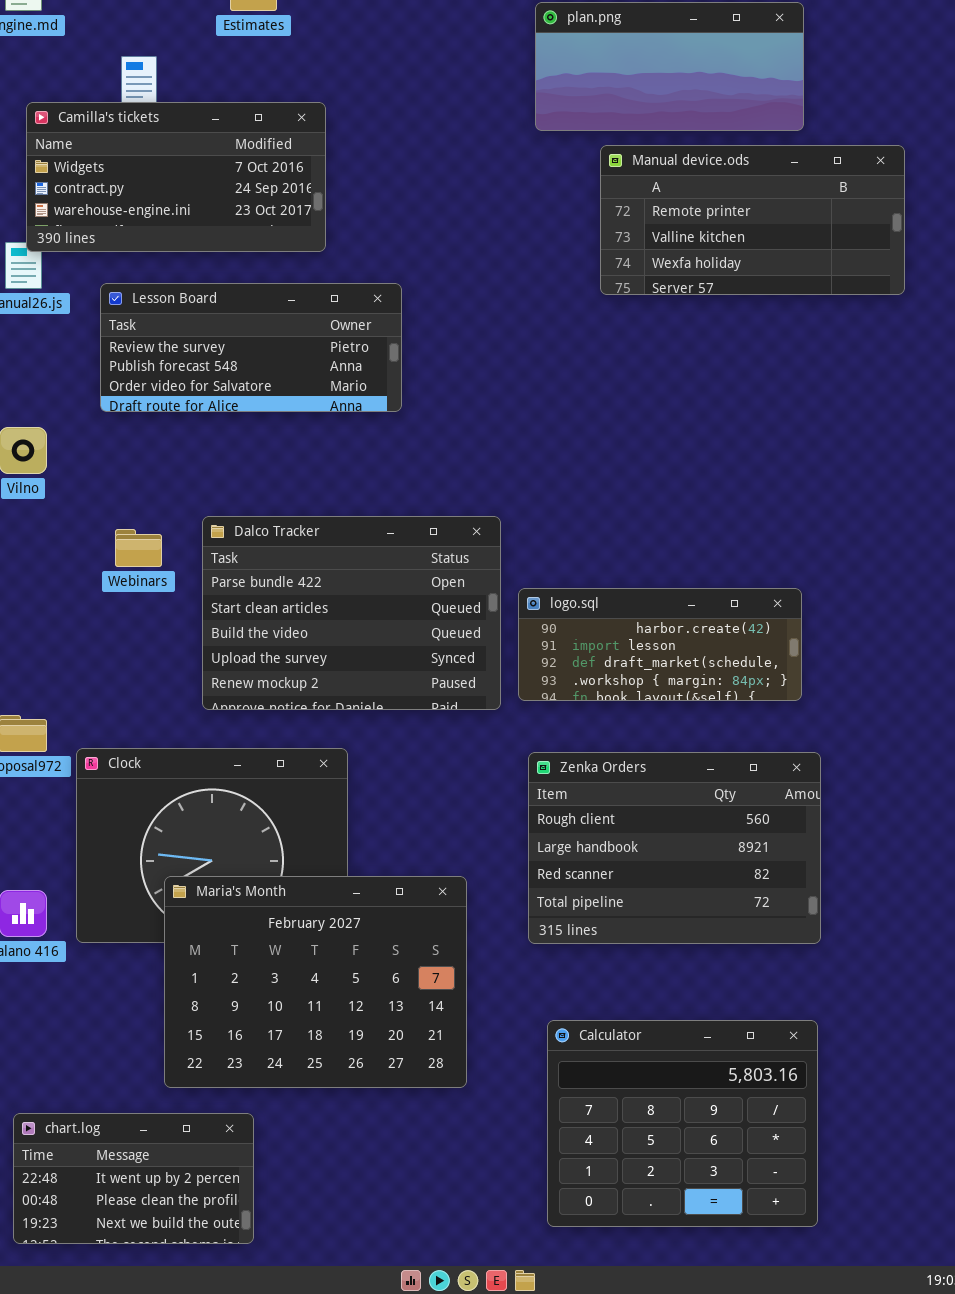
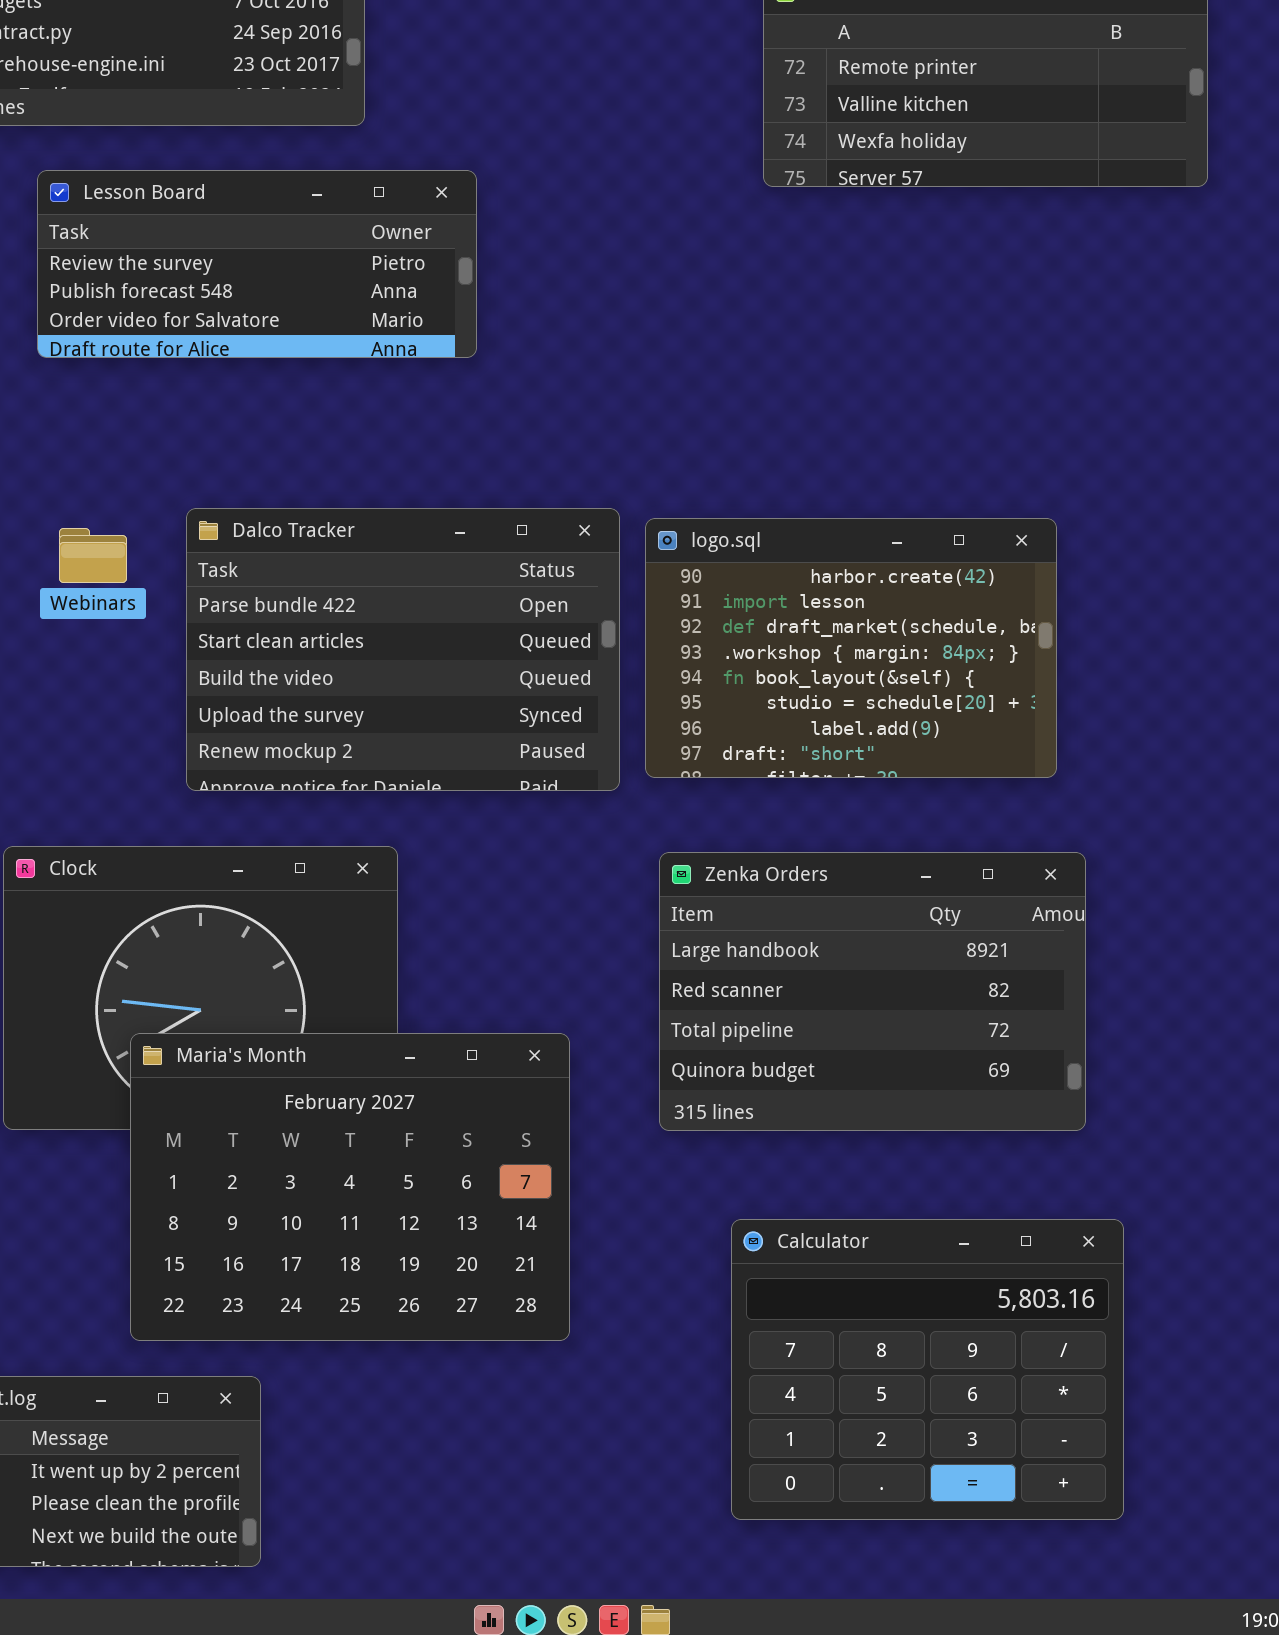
logo.sql: [518,588,802,701] -> [645,518,1057,778], resized
Zenka Orders: [528,752,821,944] -> [659,852,1086,1131], scrolled down 1 row
Calculator: [547,1020,818,1227] -> [731,1219,1124,1520], moved

